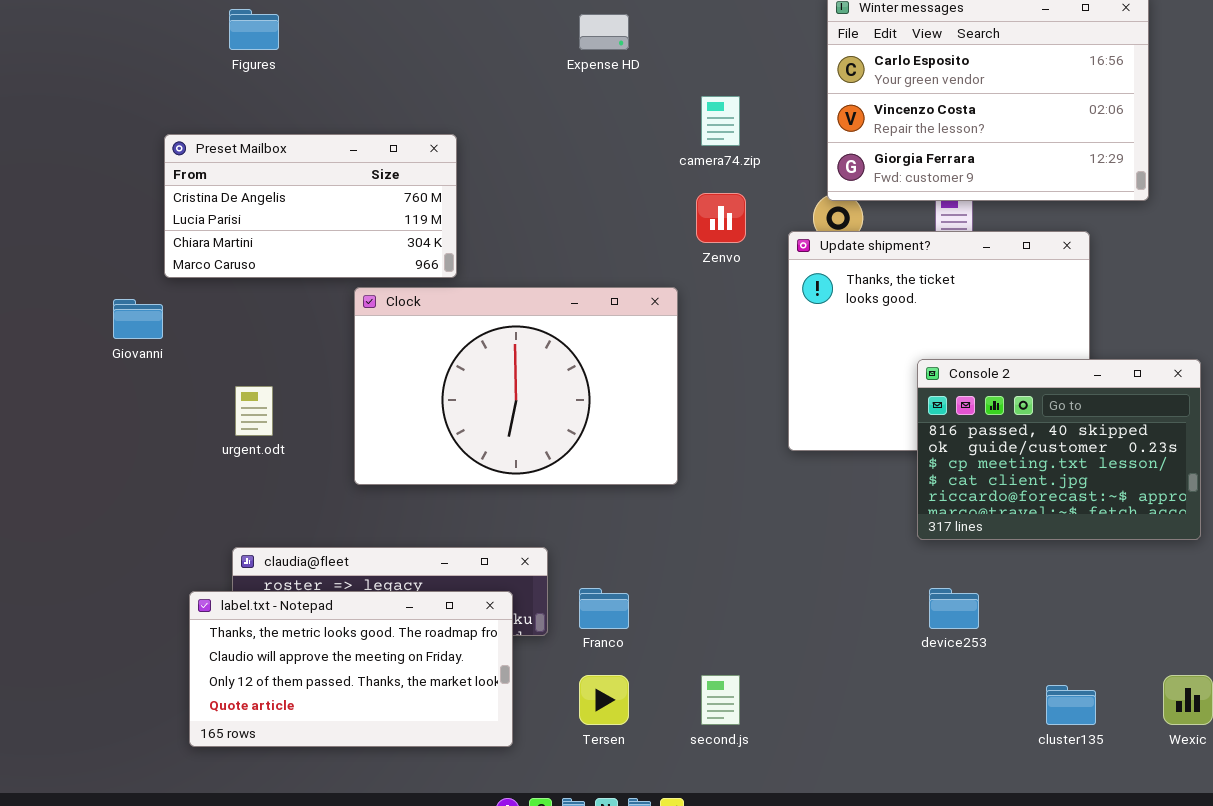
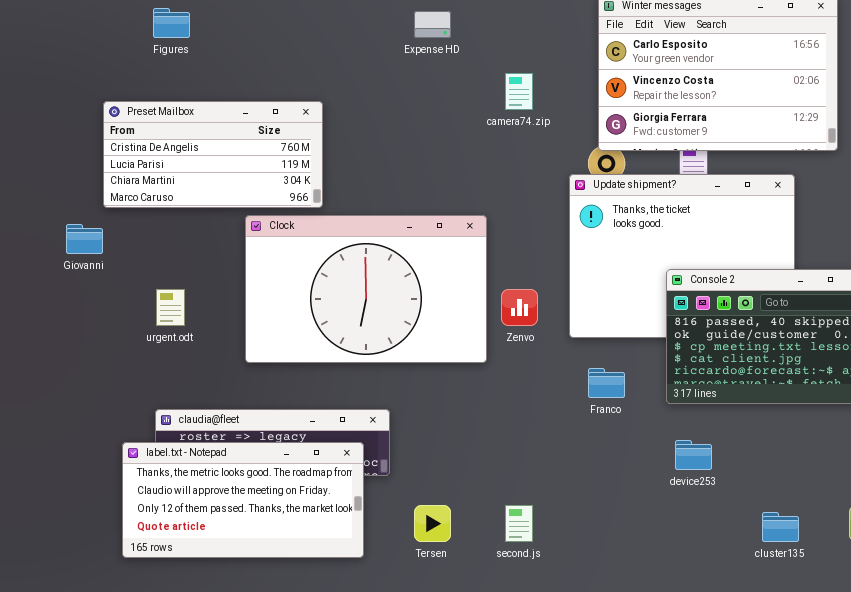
Zenvo: [696,193,746,243] -> [501,289,538,326], moved
Franco: [579,588,629,629] -> [588,368,625,398], moved

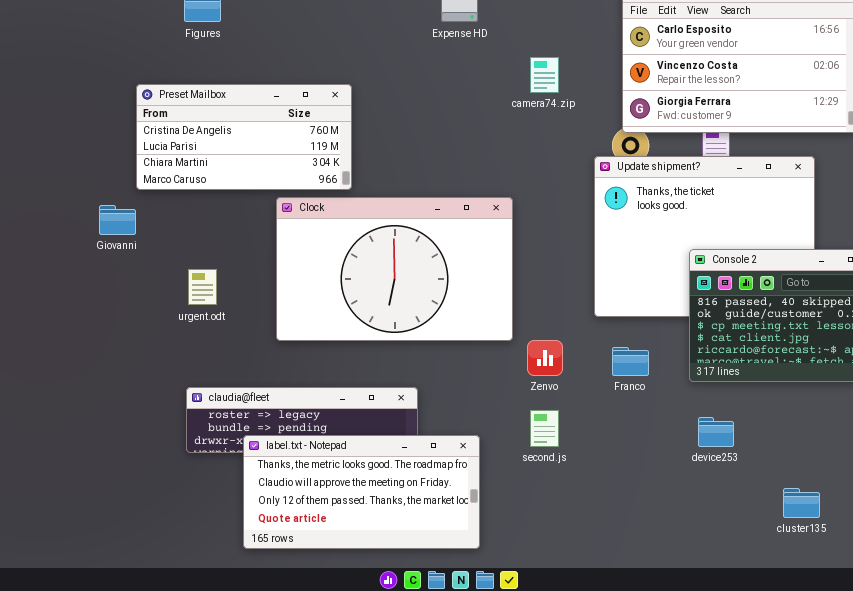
Zenvo: [501,289,538,326] -> [527,340,563,376], moved
label.txt - Notepad: [122,442,364,558] -> [243,435,480,549], moved
second.js: [505,505,533,542] -> [530,410,559,447], moved

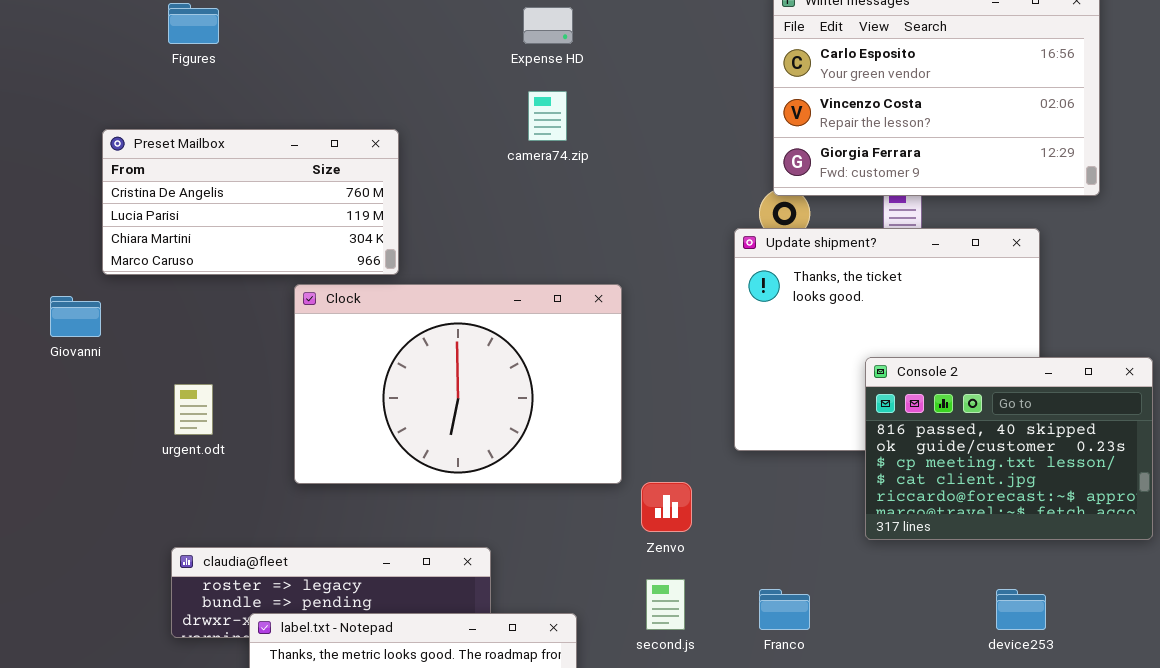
camera74.zip: [530,57,559,93] -> [528,91,567,141], moved
Franco: [612,347,649,376] -> [759,589,810,630], moved
device253: [698,417,734,447] -> [996,589,1046,630], moved

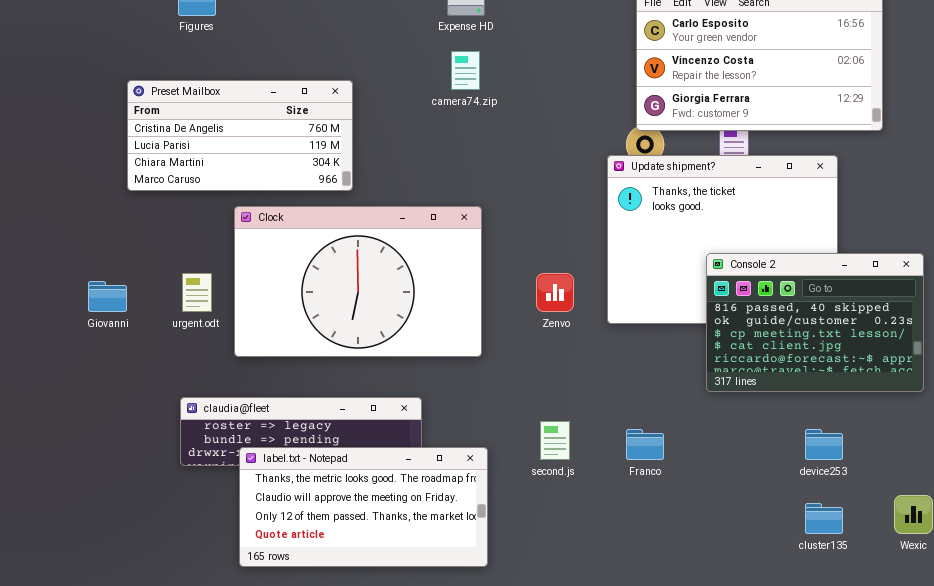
Clock: [294,284,622,484] -> [234,206,482,357], moved
Giovanni: [50,296,101,337] -> [88,281,127,312], moved
Zenvo: [641,482,692,532] -> [536,273,574,312], moved

